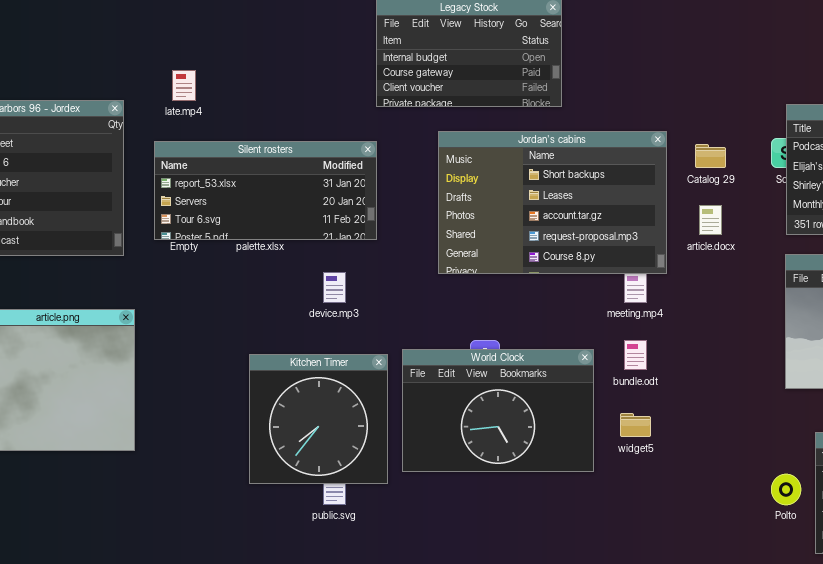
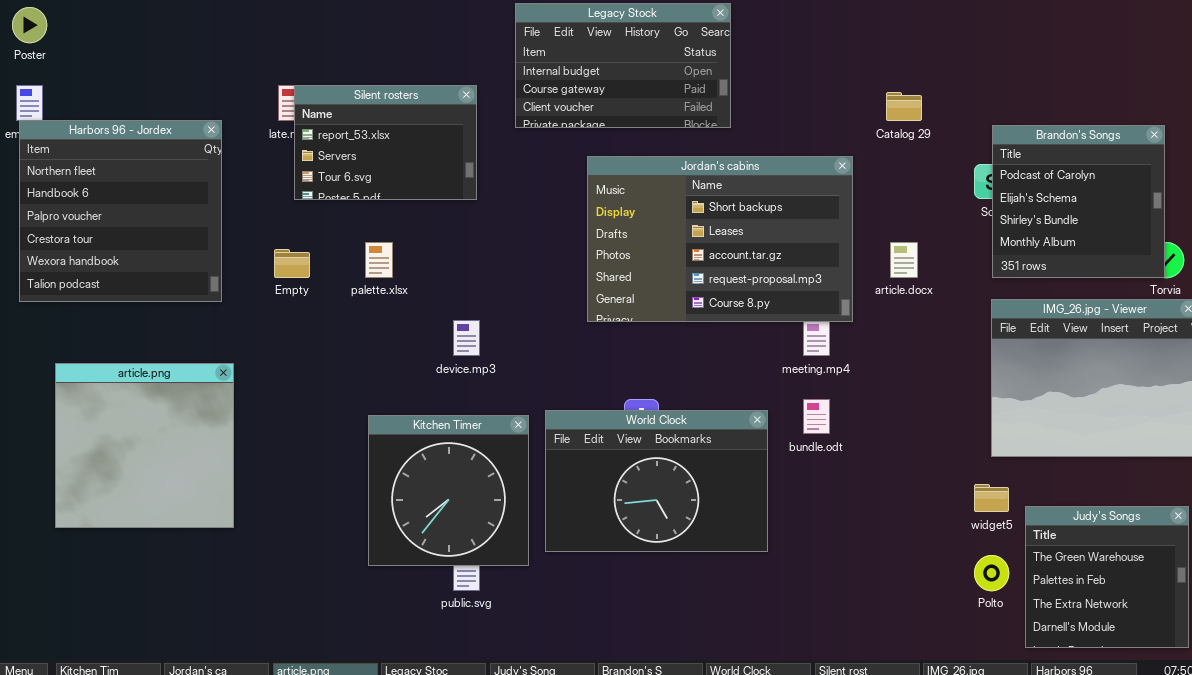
Silent rosters: [154,141,377,240] -> [294,85,477,200], moved, resized
Catalog 29: [695,144,726,168] -> [886,92,922,121], moved
widget5: [620,413,651,437] -> [974,484,1009,512], moved

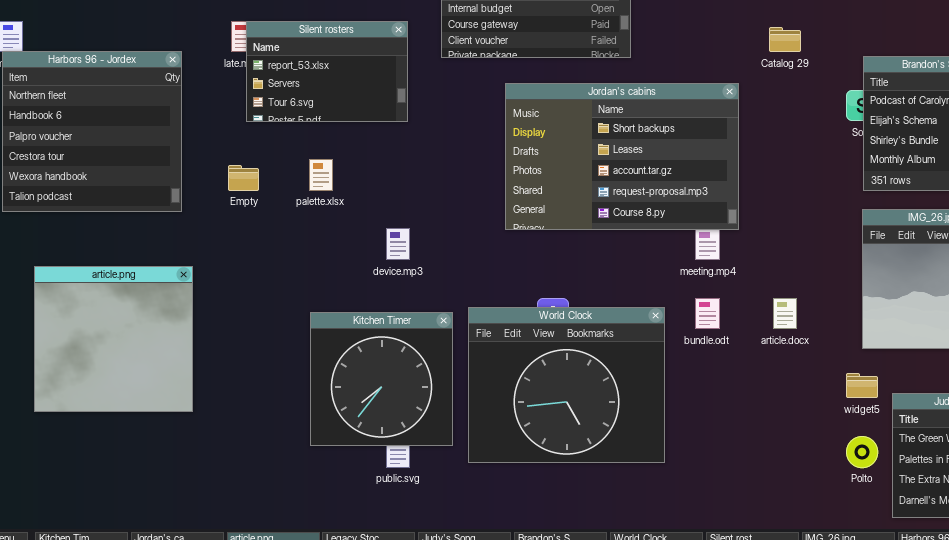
article.docx: [890,242,918,278] -> [773,298,797,329], moved
World Clock: [545,410,768,552] -> [468,307,665,463], resized

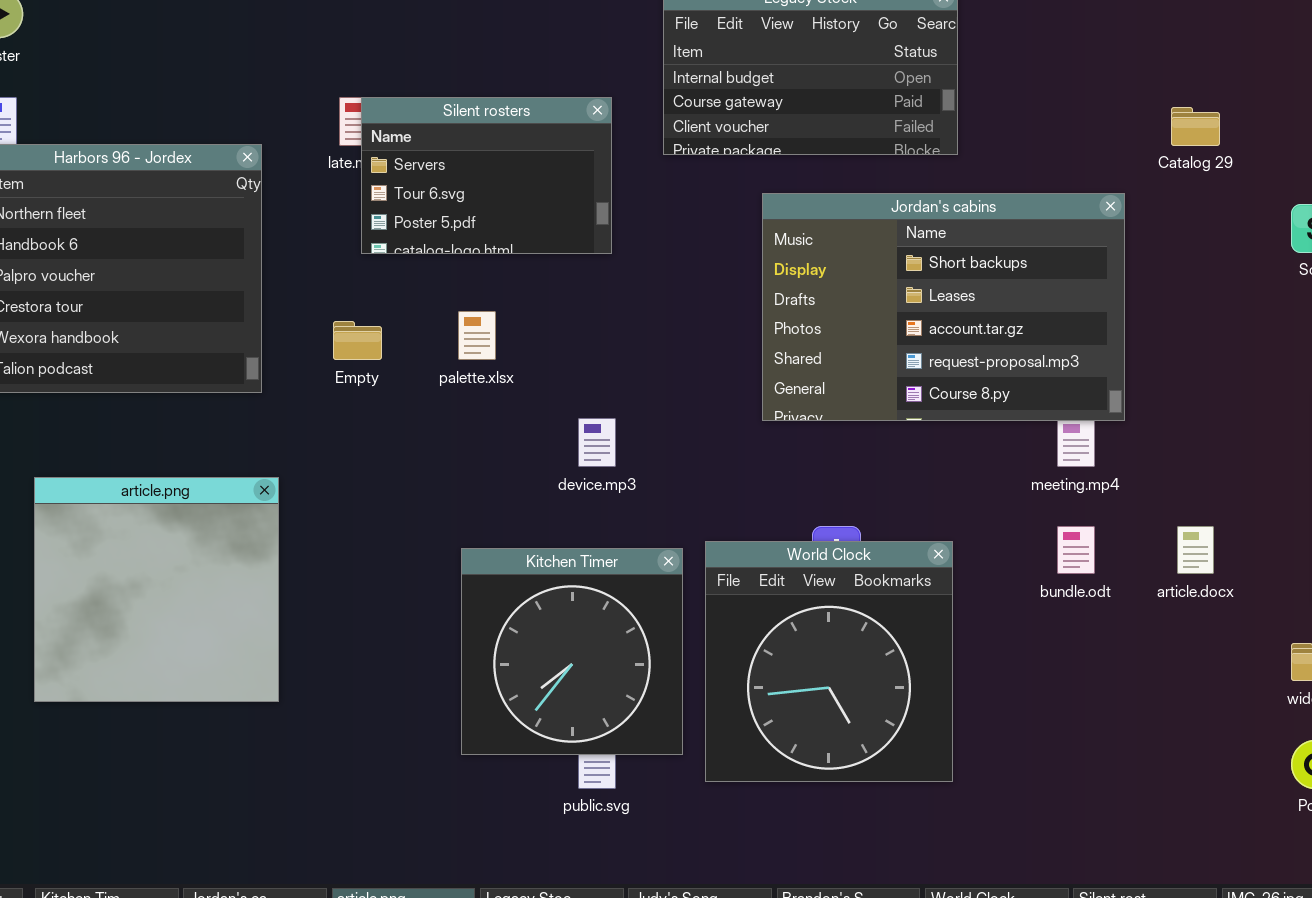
Silent rosters: [246,21,408,122] -> [361,97,612,254], scrolled down 1 row
World Clock: [468,307,665,463] -> [705,541,953,782], resized

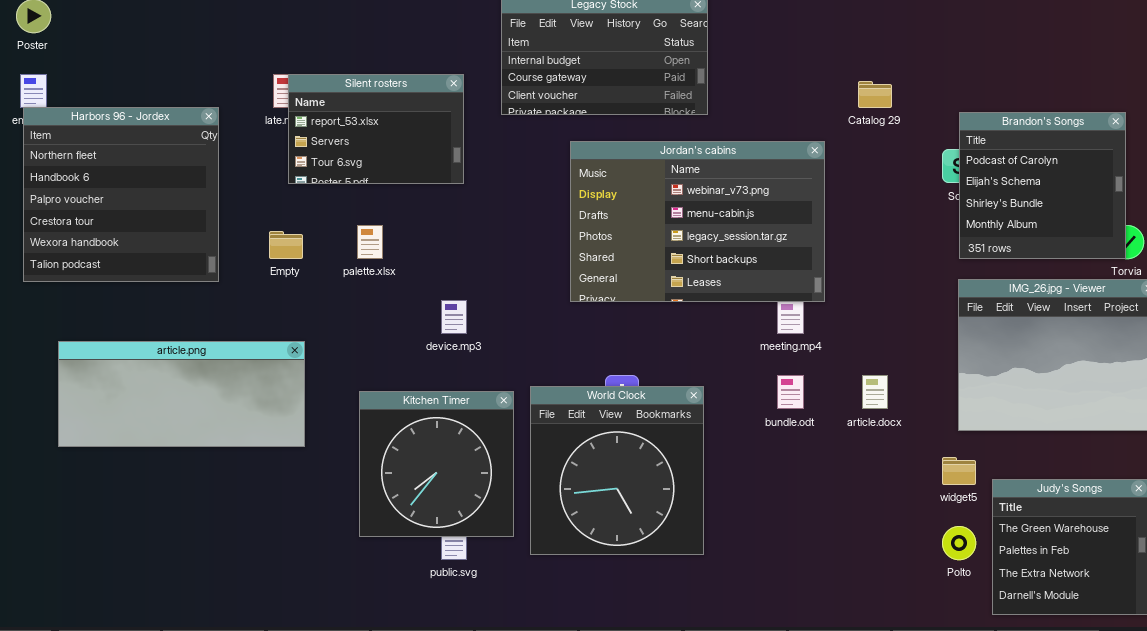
Silent rosters: [361,97,612,254] -> [288,74,464,184], scrolled up 1 row
Jordan's cabins: [762,193,1125,421] -> [570,141,825,302], scrolled up 3 rows
article.png: [34,477,279,702] -> [58,341,305,447], resized

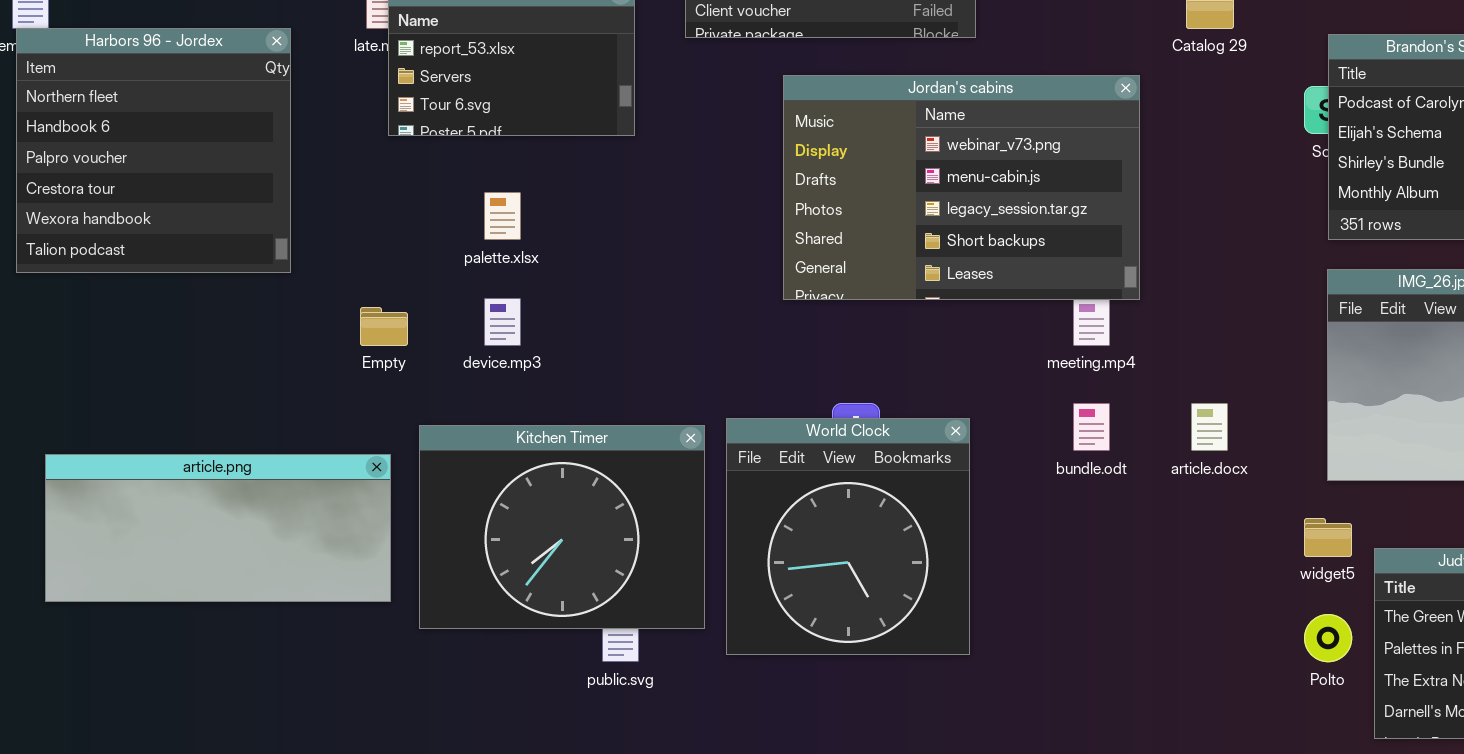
Empty: [269,231,303,259] -> [360,307,408,346], moved
device.mp3: [441,300,467,334] -> [484,298,521,346], moved
article.png: [58,341,305,447] -> [45,454,391,602], moved
Kitchen Timer: [359,391,514,537] -> [419,425,705,629], resized

